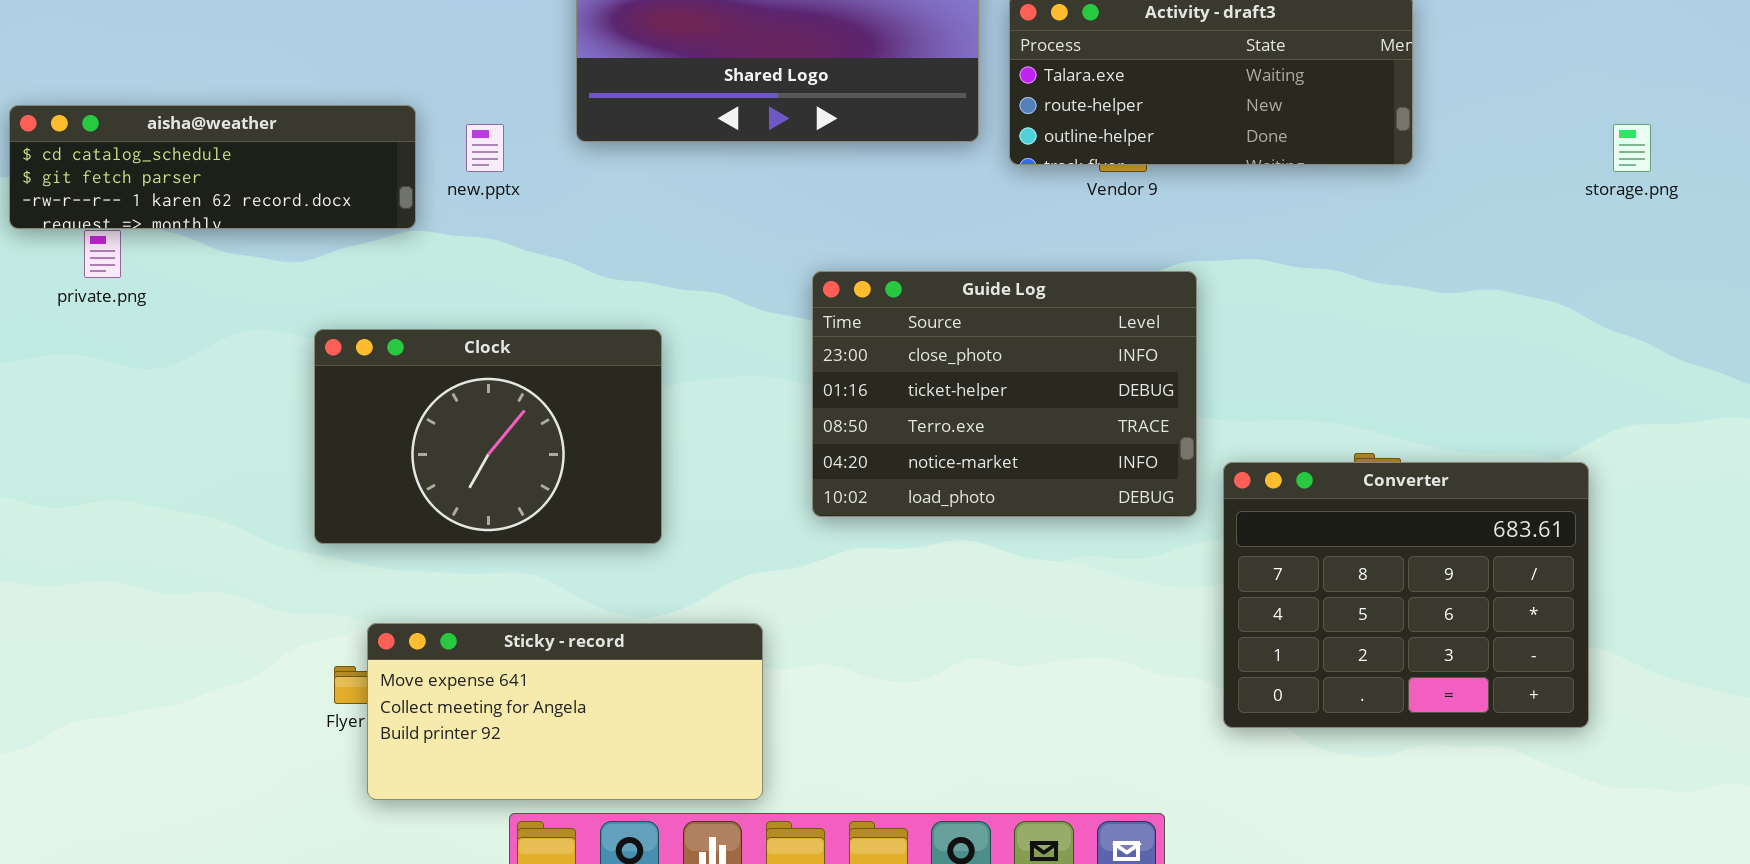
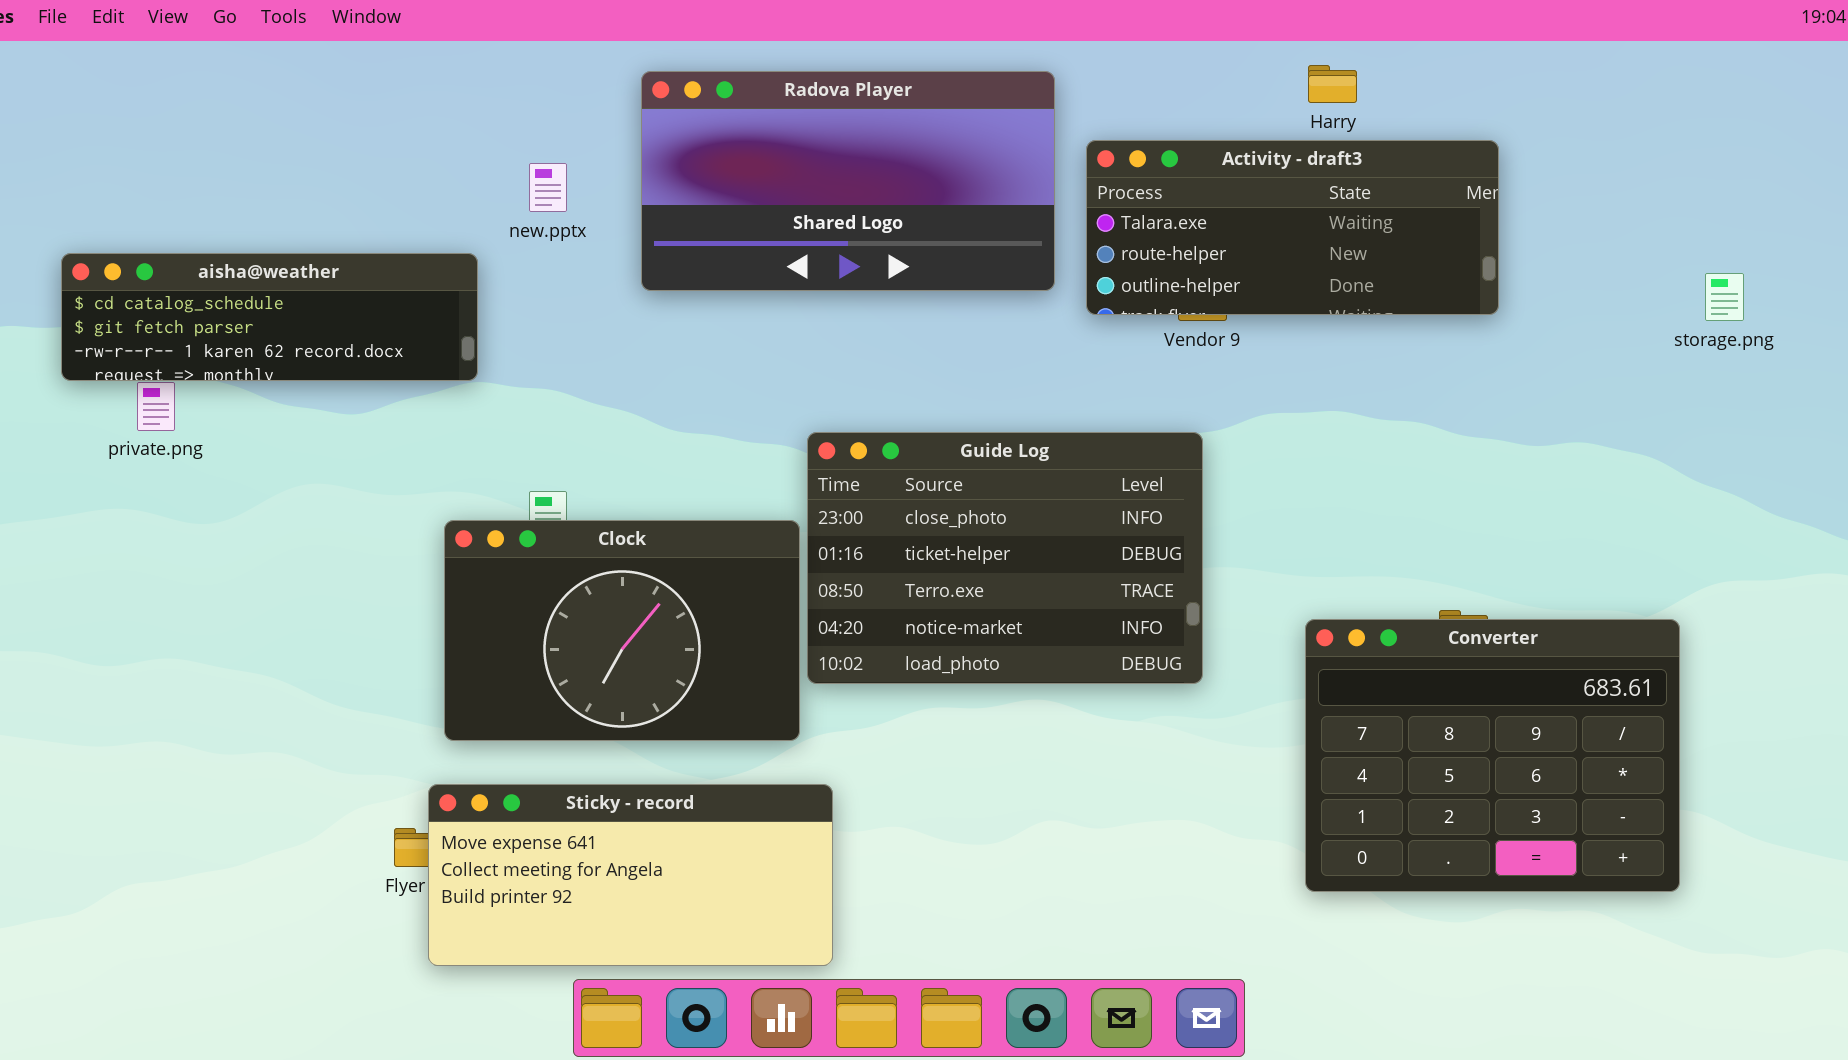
new.pptx: [466,124,504,172] -> [529,163,567,212], moved
Guide Log: [812,271,1197,517] -> [807,432,1203,684], moved
Clock: [314,329,662,544] -> [444,520,800,741], moved

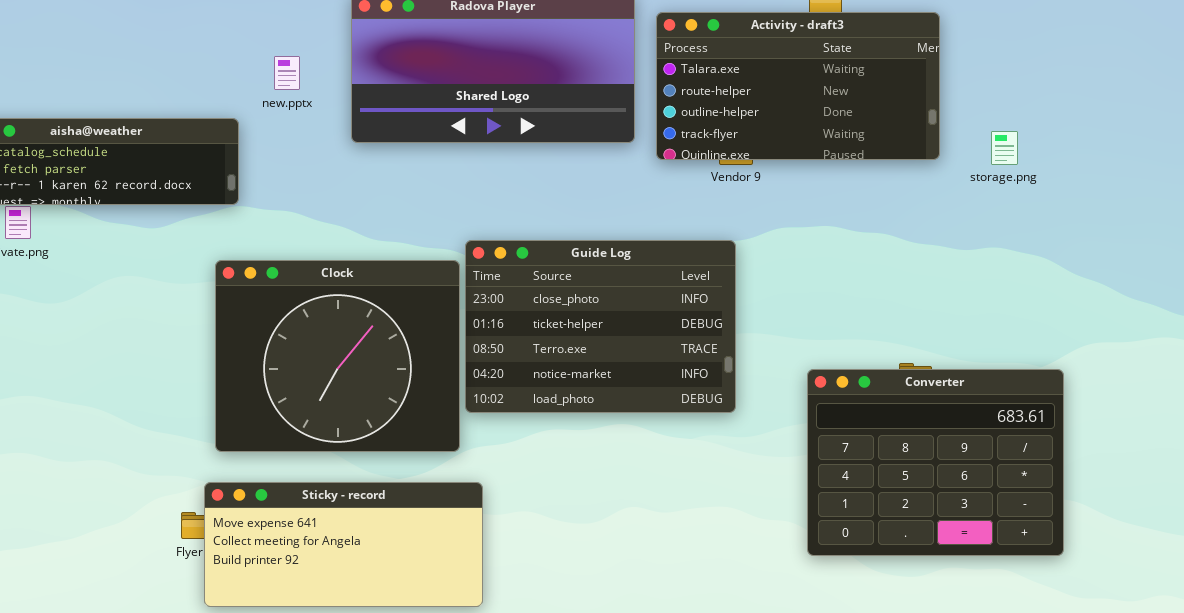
Activity - draft3: [1086,140,1499,315] -> [656,12,940,160], resized
storage.png: [1705,273,1744,321] -> [991,131,1018,165], moved
Clock: [444,520,800,741] -> [215,260,460,452], resized

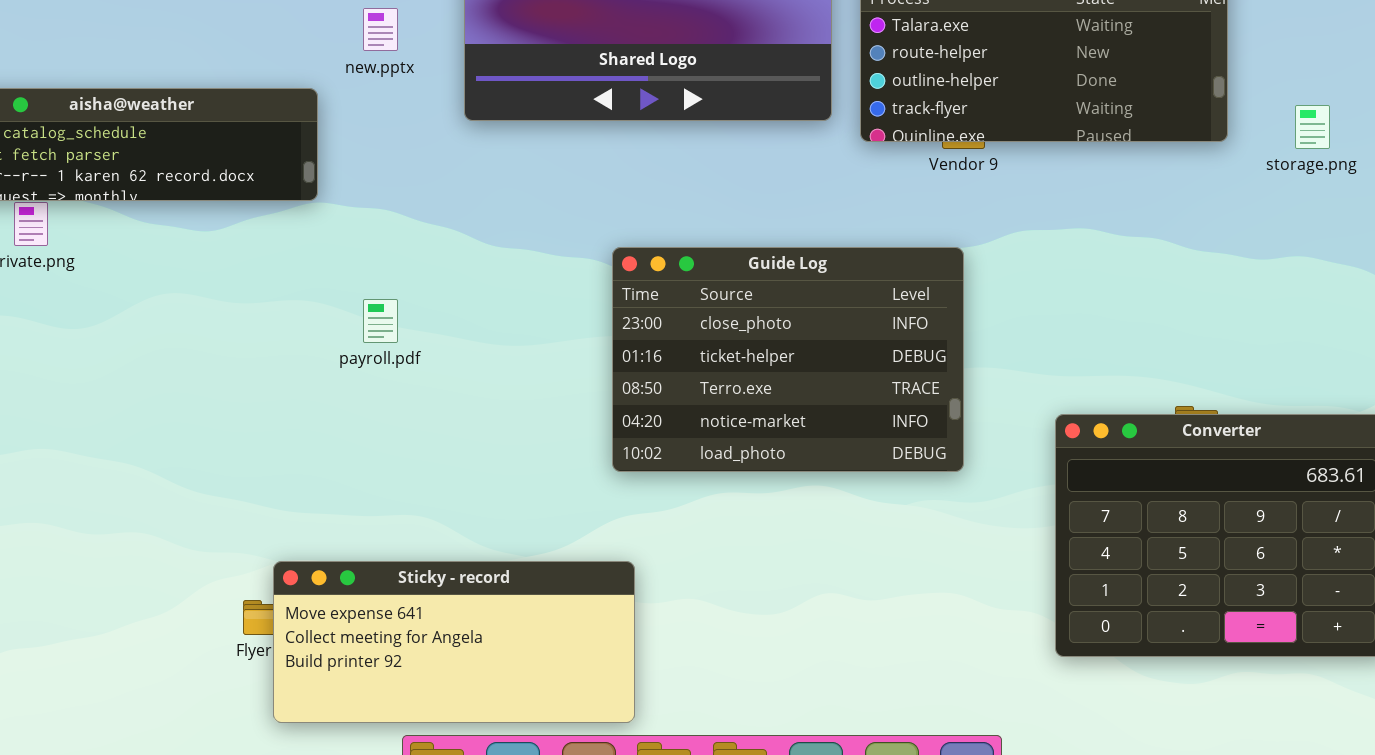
Clock: [215,260,460,452] -> none, closed

